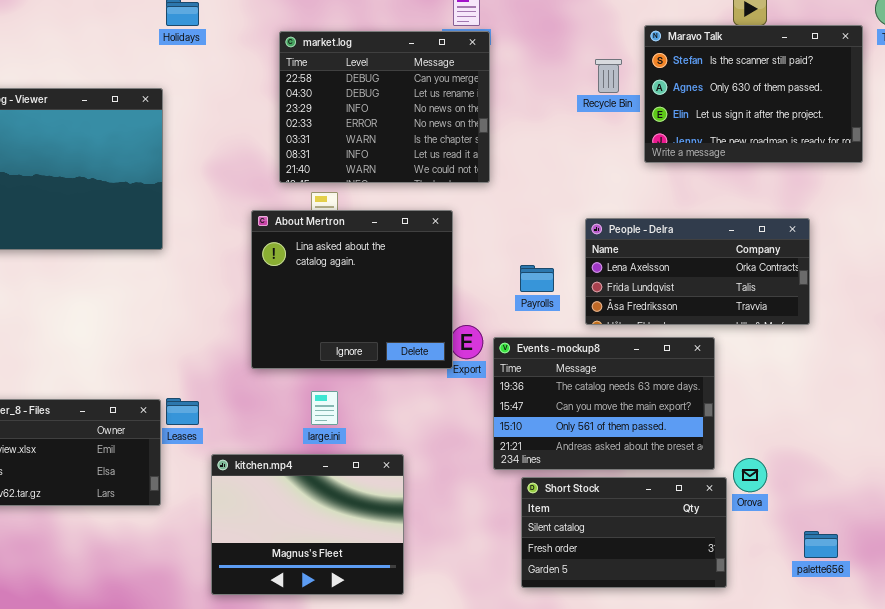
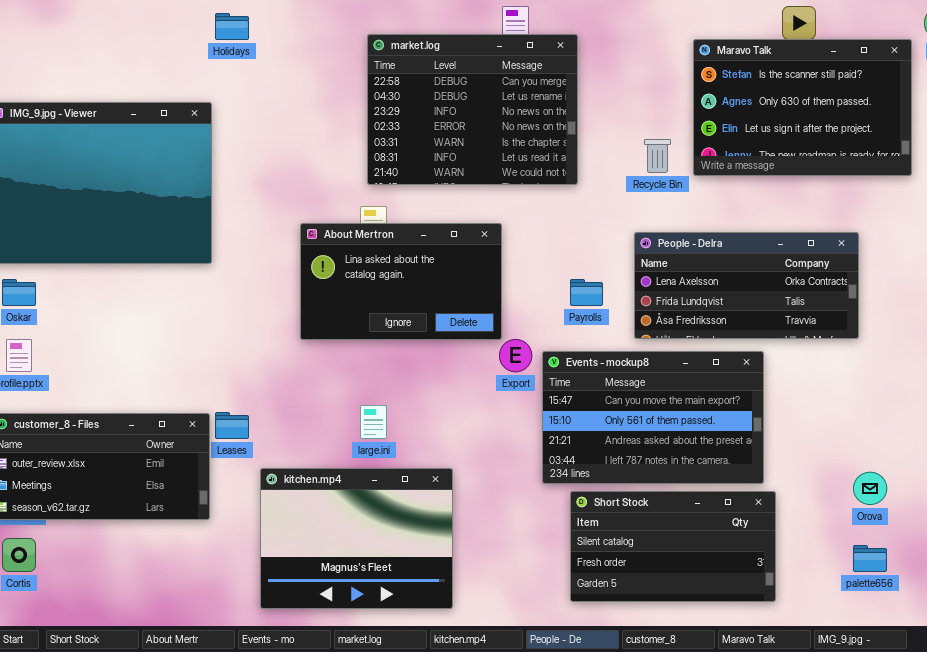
market.log: [279,31,490,183] -> [367,34,578,185], moved
Recycle Bin: [595,59,622,93] -> [644,139,671,173], moved
About Mertron: [251,210,453,369] -> [300,223,502,340], resized
Events - mockup8: [493,337,715,470] -> [542,351,764,484], scrolled down 1 row
Orova: [733,458,767,492] -> [853,472,887,505], moved

